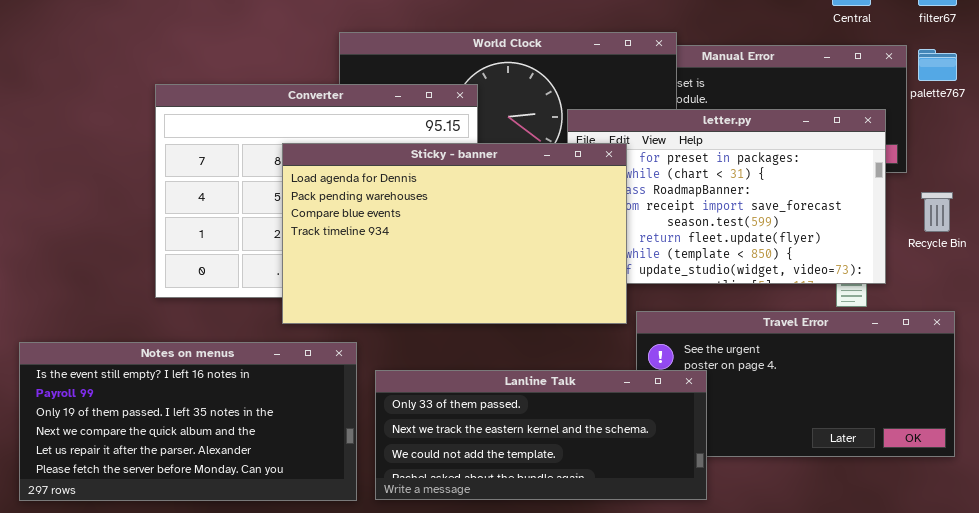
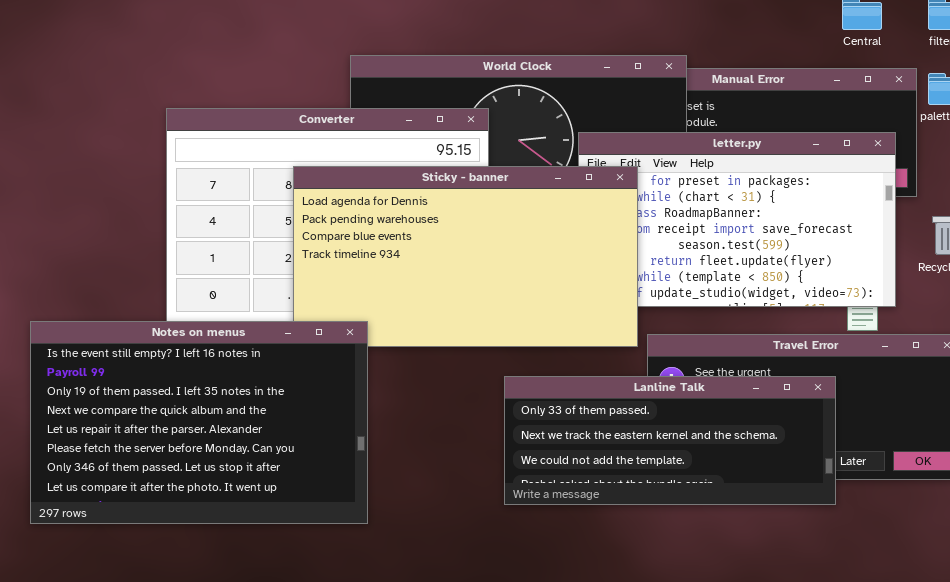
Notes on menus: [19,342,357,501] -> [30,321,368,524], resized
Lanline Talk: [375,370,707,500] -> [504,376,836,505], moved

